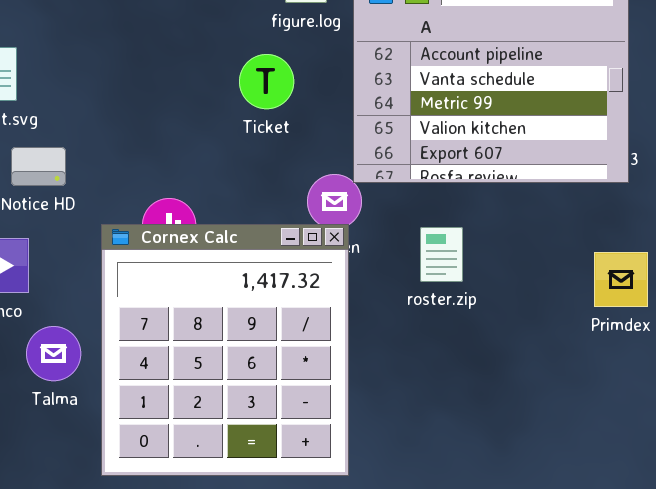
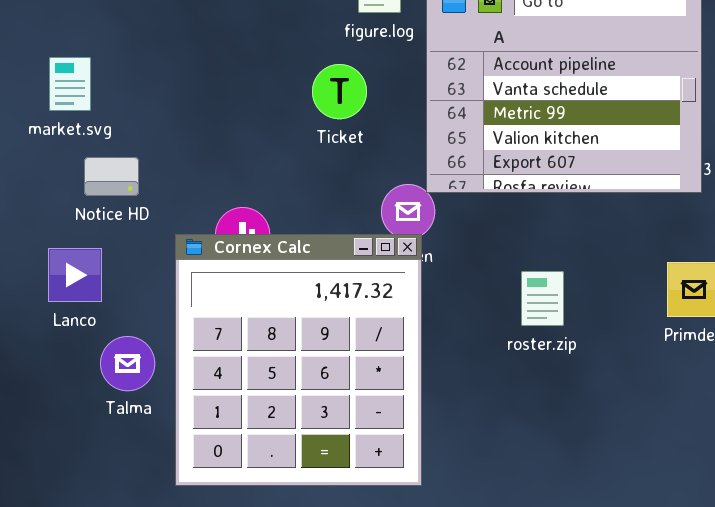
roster.zip: [420,227,463,282] -> [521,271,564,326], moved

